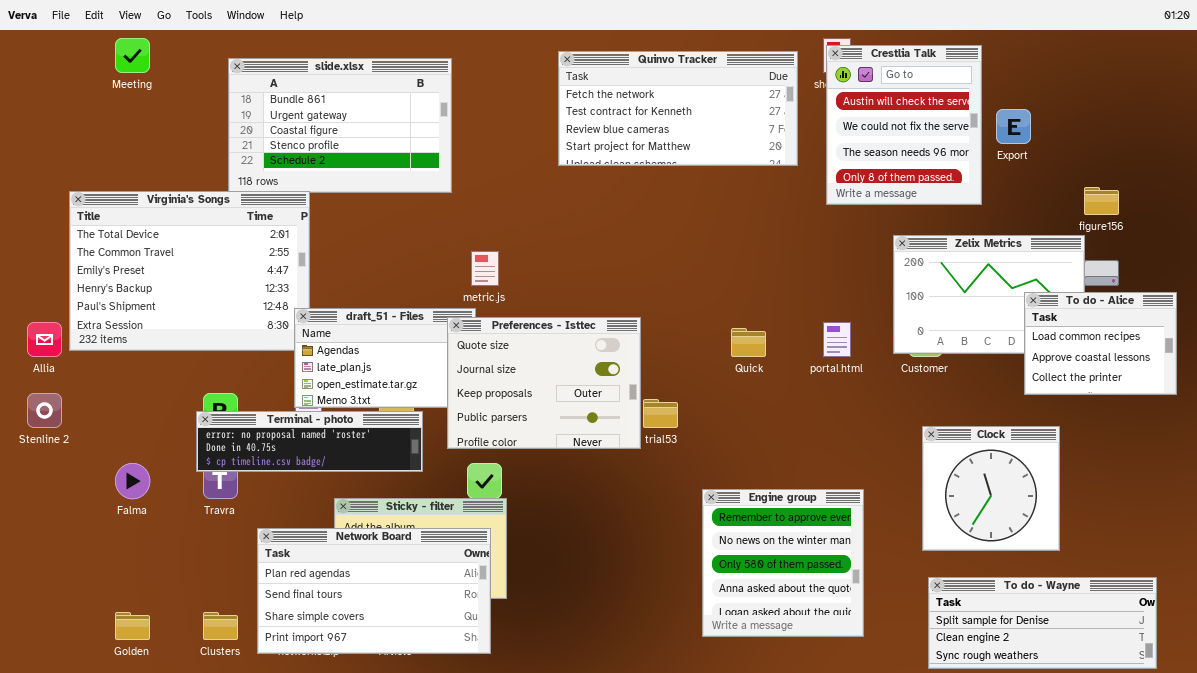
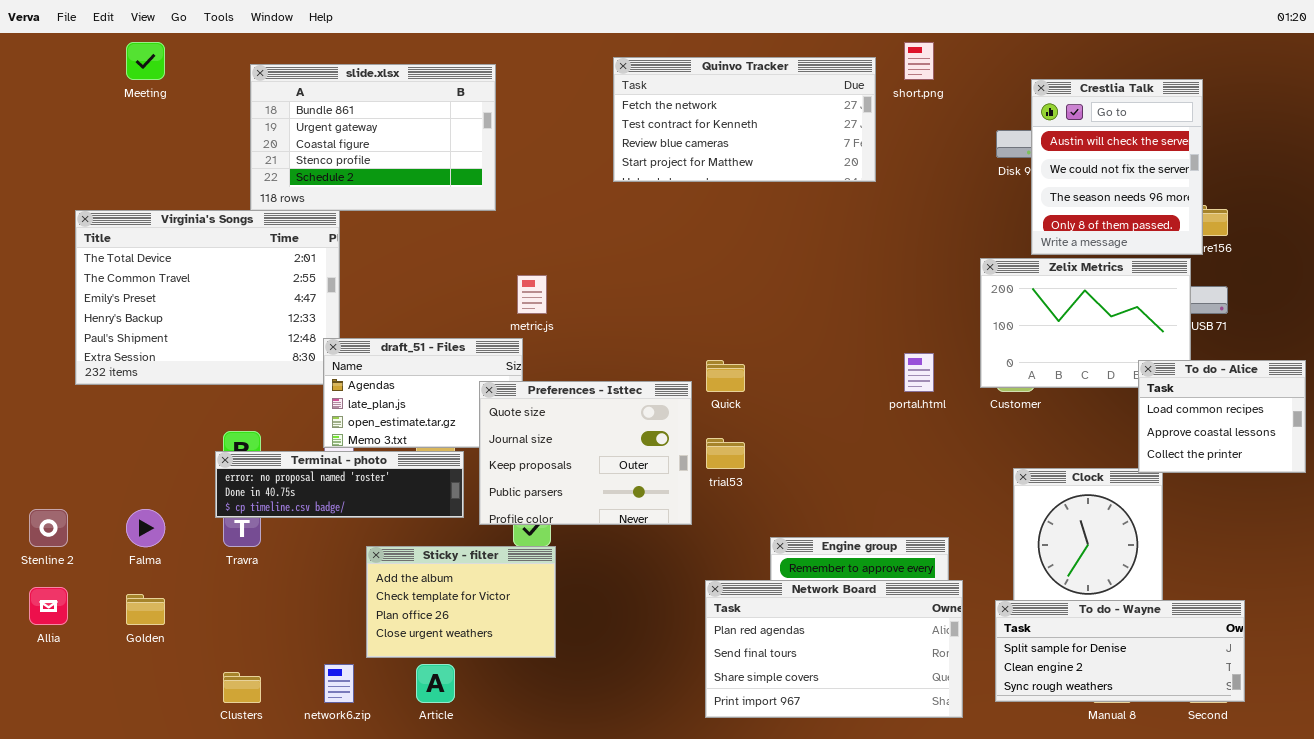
Crestlia Talk: [826,45,982,205] -> [1031,79,1203,255], moved
To do - Alice: [1024,292,1177,395] -> [1138,360,1306,473], moved
Preferences - Isttec: [447,317,641,449] -> [479,381,692,525], moved
Allia: [27,322,62,357] -> [29,587,68,625], moved
Quick: [731,328,766,357] -> [706,360,745,392], moved
Stenline 2: [27,393,62,428] -> [29,509,68,547], moved
Network Board: [257,528,491,654] -> [705,580,963,718], moved
To do - Wayne: [928,577,1157,669] -> [995,600,1245,702], moved
Golden: [115,612,150,640] -> [126,594,165,625], moved

